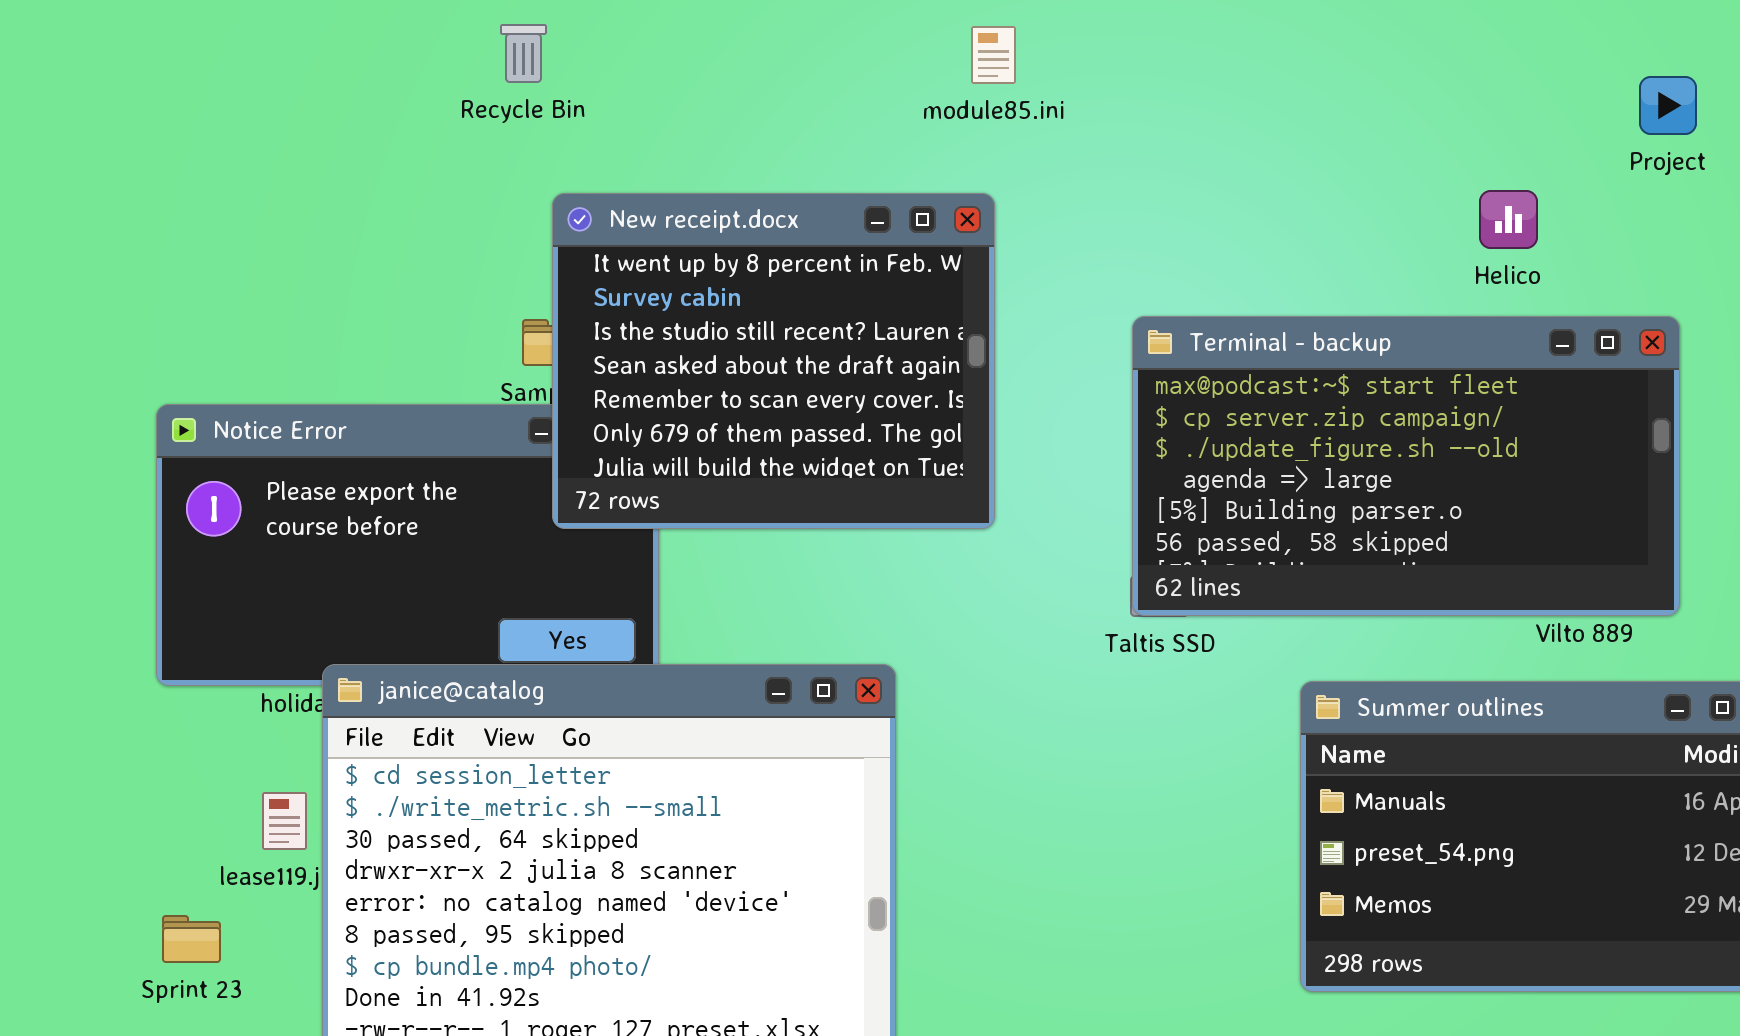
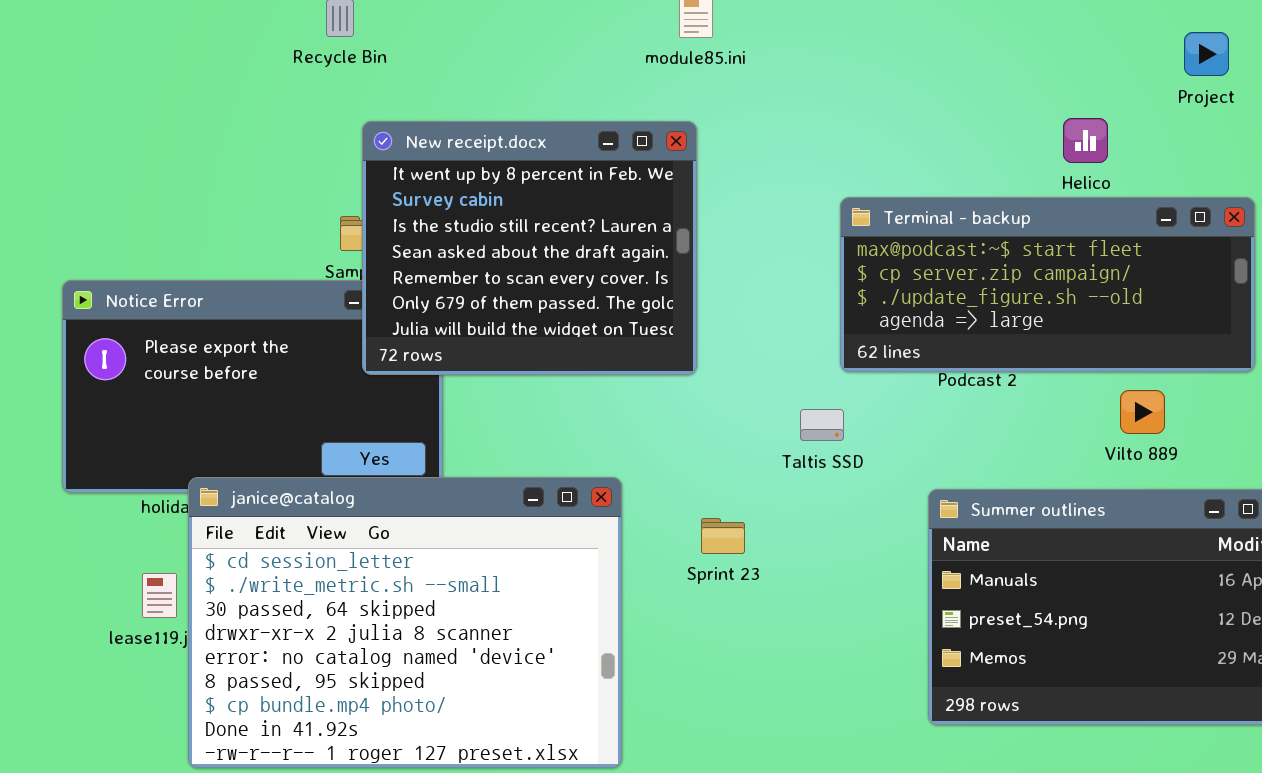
Terminal - backup: [1132,316,1680,616] -> [840,197,1255,372], moved, resized
Sprint 23: [162,915,221,963] -> [701,518,745,554], moved

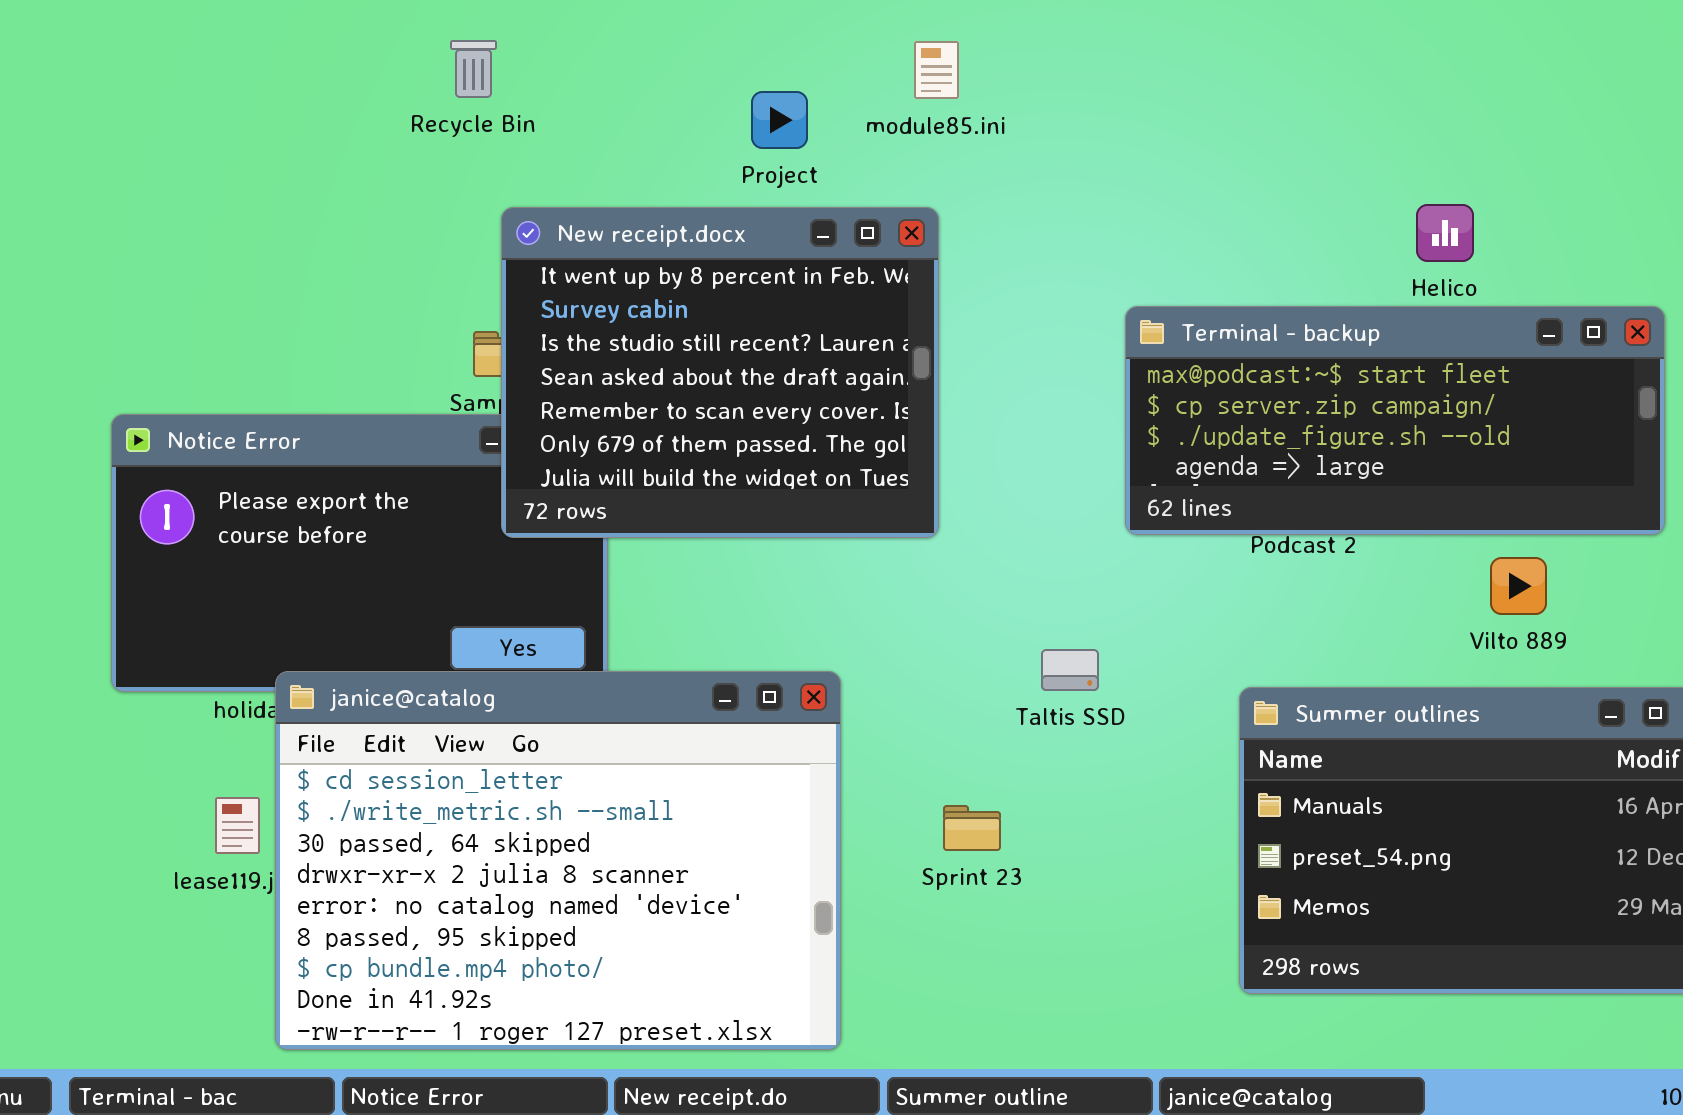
Project: [1184,32,1229,76] -> [751,91,808,149], moved
Taltis SSD: [800,409,844,441] -> [1041,649,1099,691], moved
Sprint 23: [701,518,745,554] -> [943,805,1001,851], moved

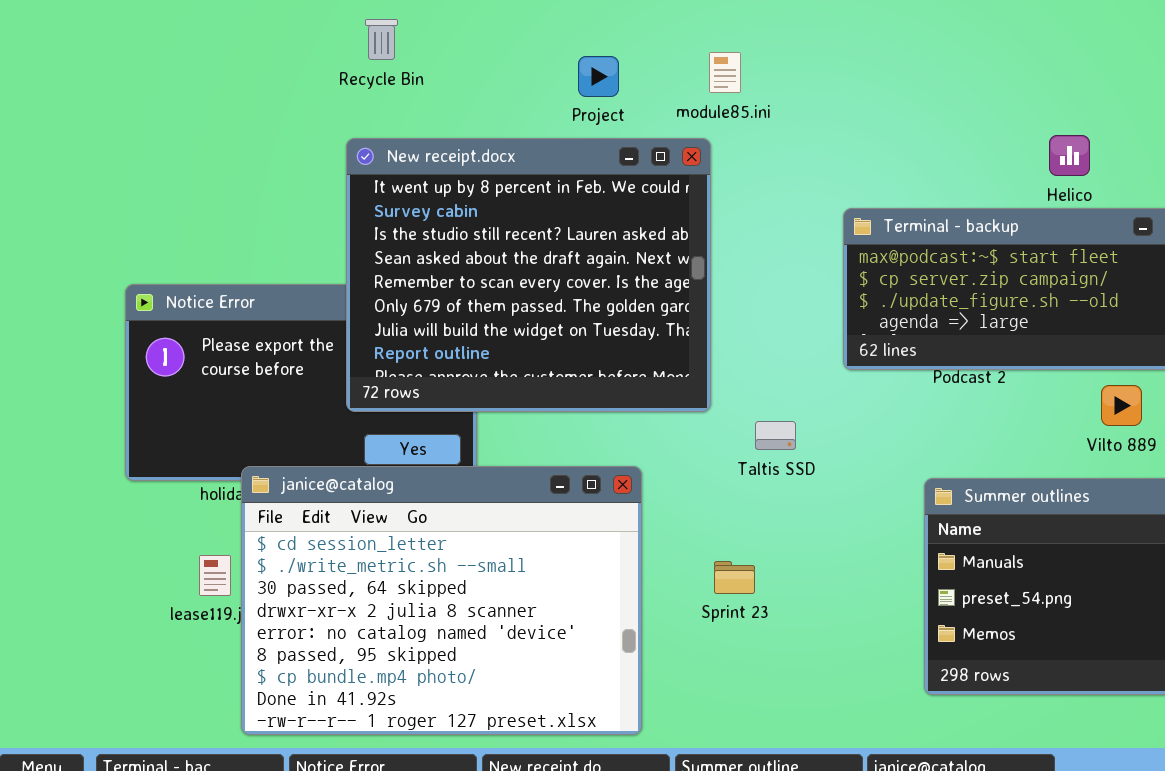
module85.ini: [914,41,959,99] -> [709,52,741,93], moved
New receipt.docx: [501,207,939,538] -> [346,138,711,412], resized
Taltis SSD: [1041,649,1099,691] -> [755,421,796,450], moved

